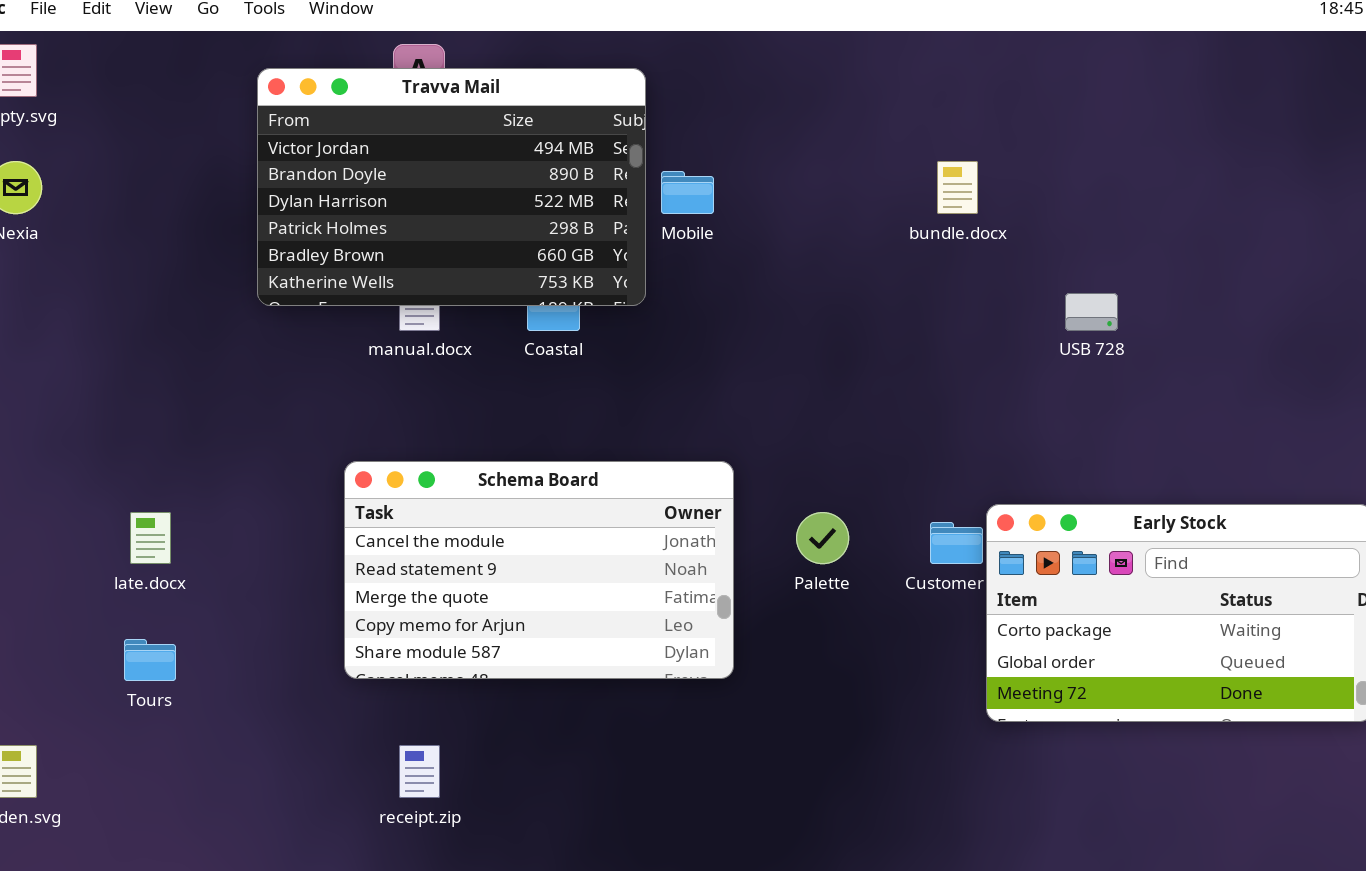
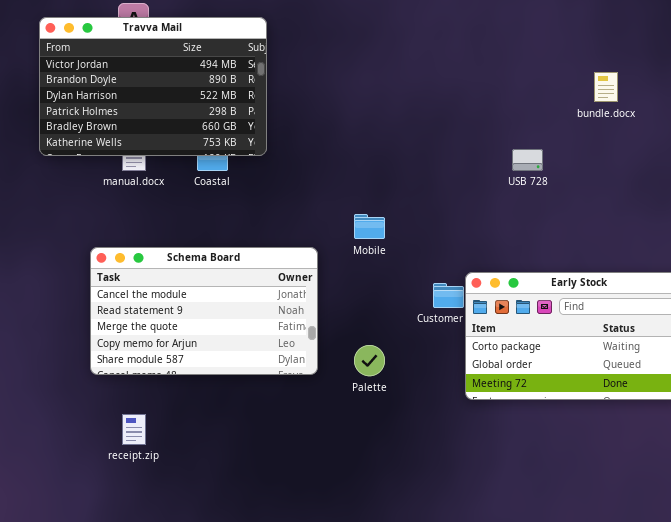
bundle.docx: [937,161,978,214] -> [594,72,618,102], moved
Mobile: [661,171,714,214] -> [354,214,385,239], moved
Palette: [796,512,849,564] -> [354,345,385,376], moved

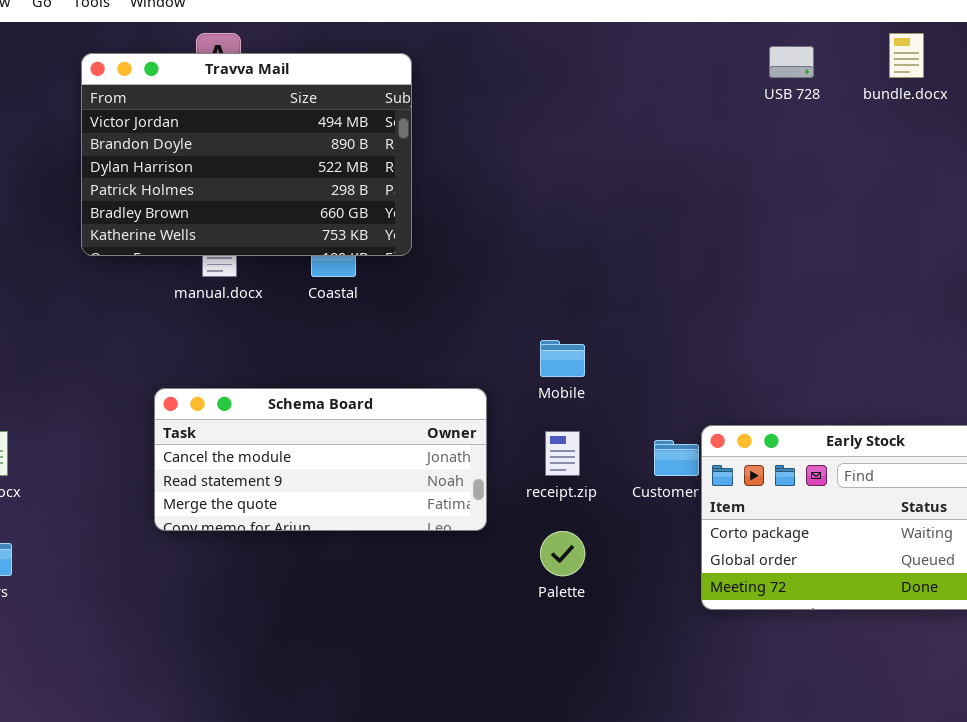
bundle.docx: [594,72,618,102] -> [889,33,924,78], moved
USB 728: [512,149,543,171] -> [769,46,814,78], moved
Schema Board: [90,247,318,375] -> [154,388,487,531], resized
receipt.zip: [122,414,146,445] -> [545,431,580,476], moved

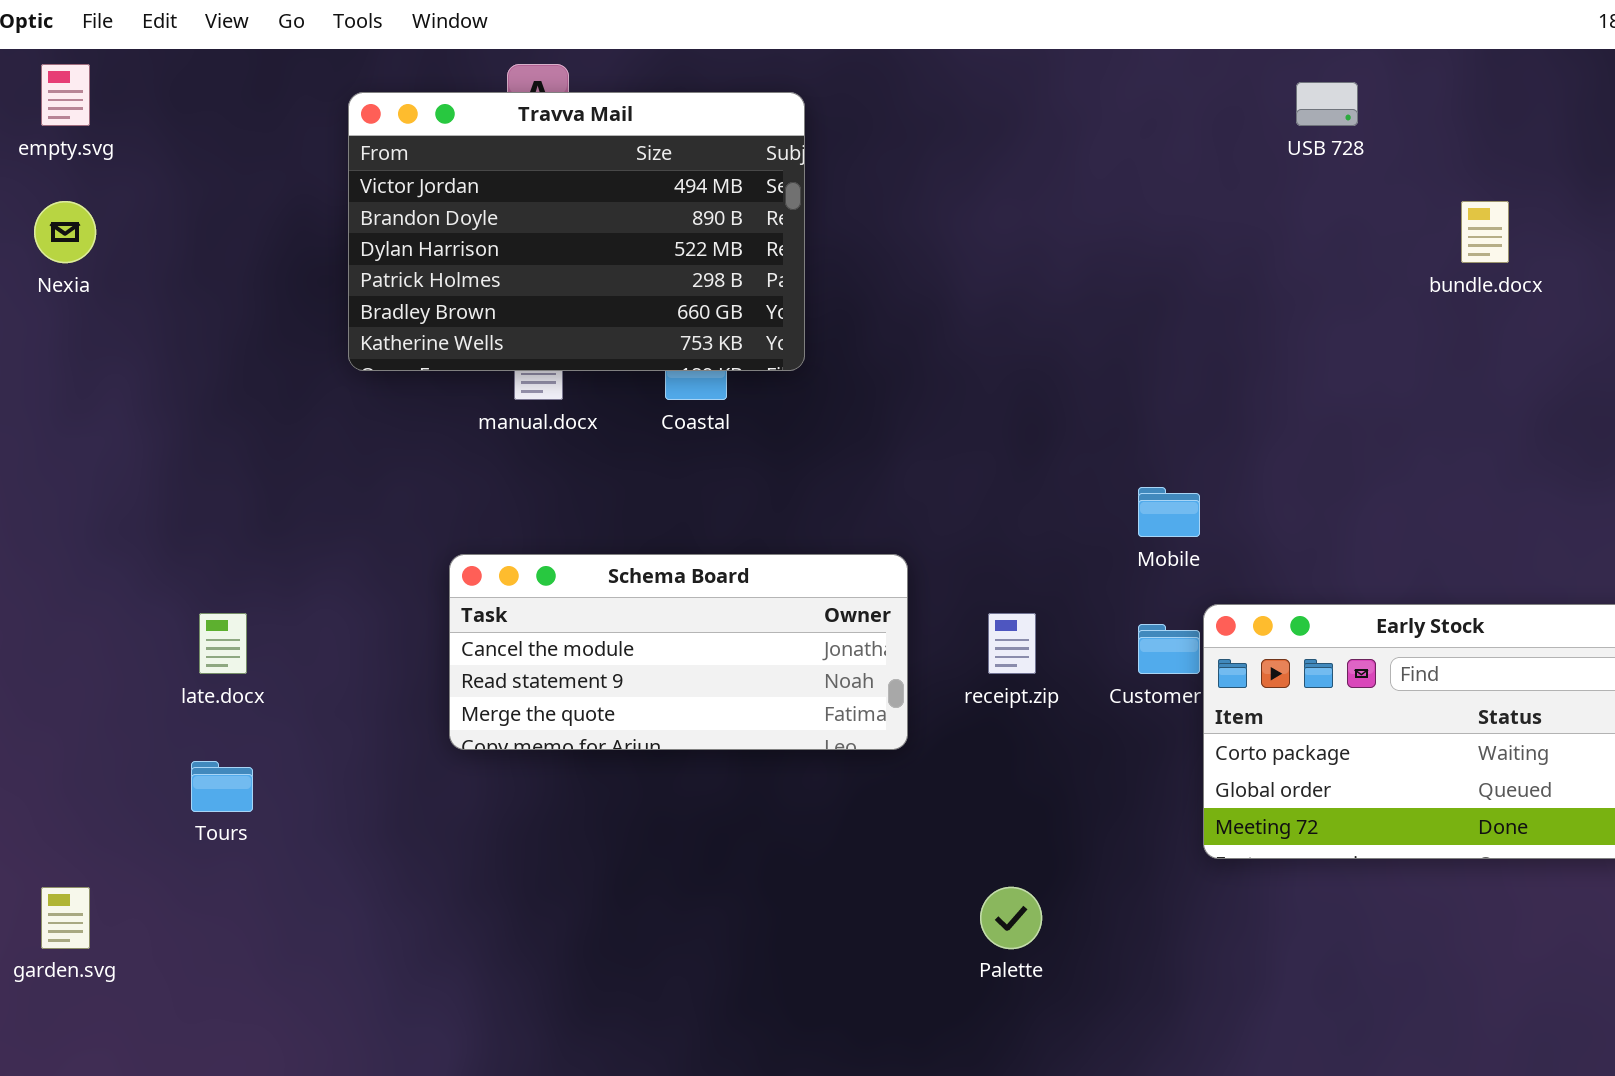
bundle.docx: [889,33,924,78] -> [1461,201,1509,263], moved
Mobile: [540,340,585,377] -> [1138,487,1200,537], moved
Palette: [540,531,585,576] -> [980,887,1042,949], moved

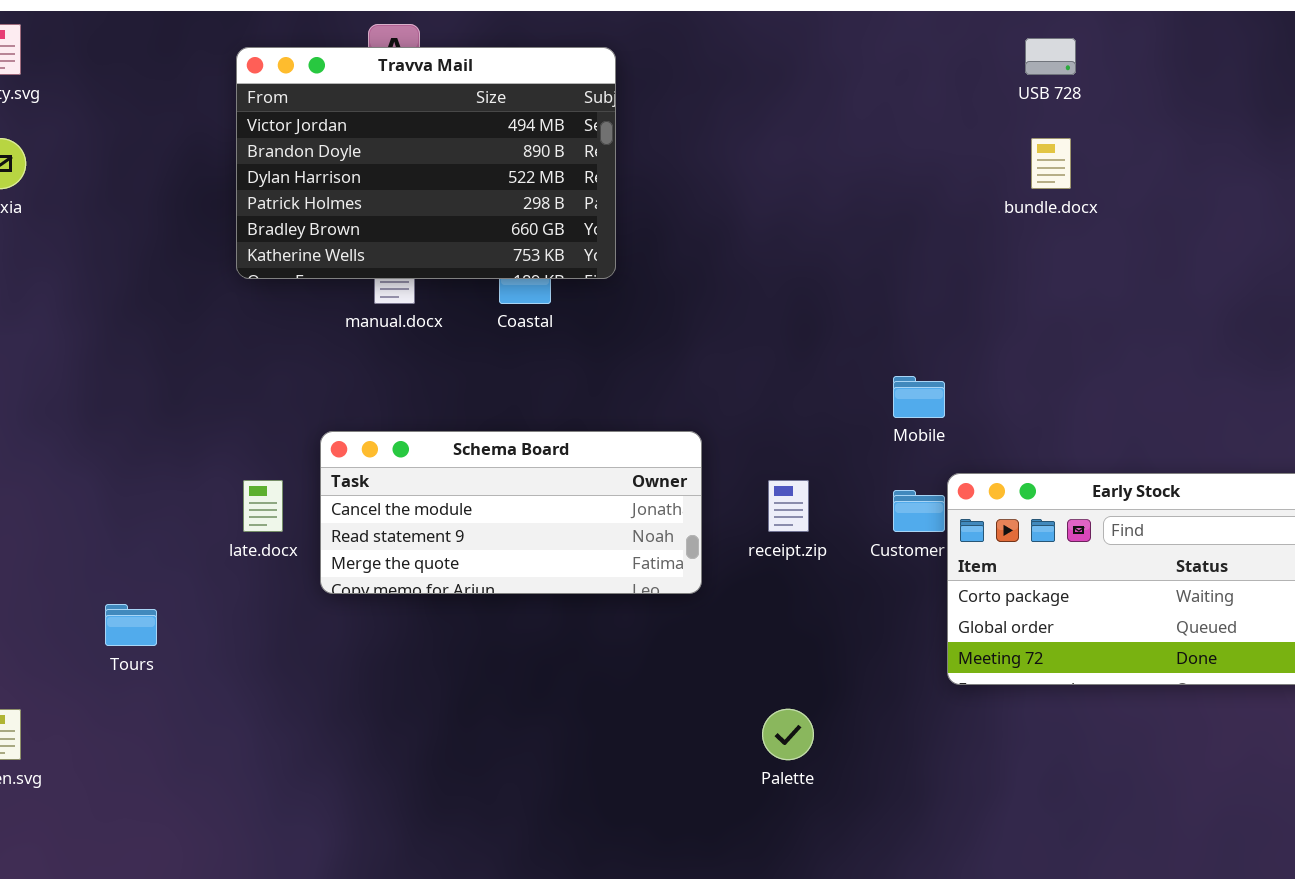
bundle.docx: [1461,201,1509,263] -> [1031,138,1071,189], moved
late.docx: [199,613,247,674] -> [243,480,283,532], moved

